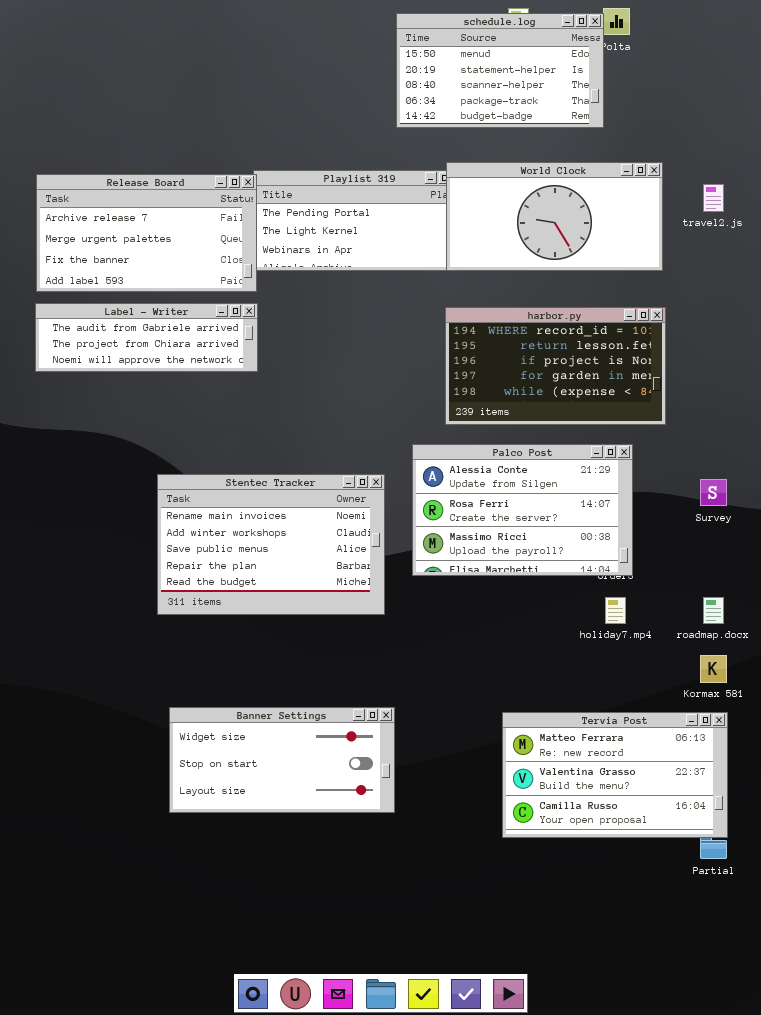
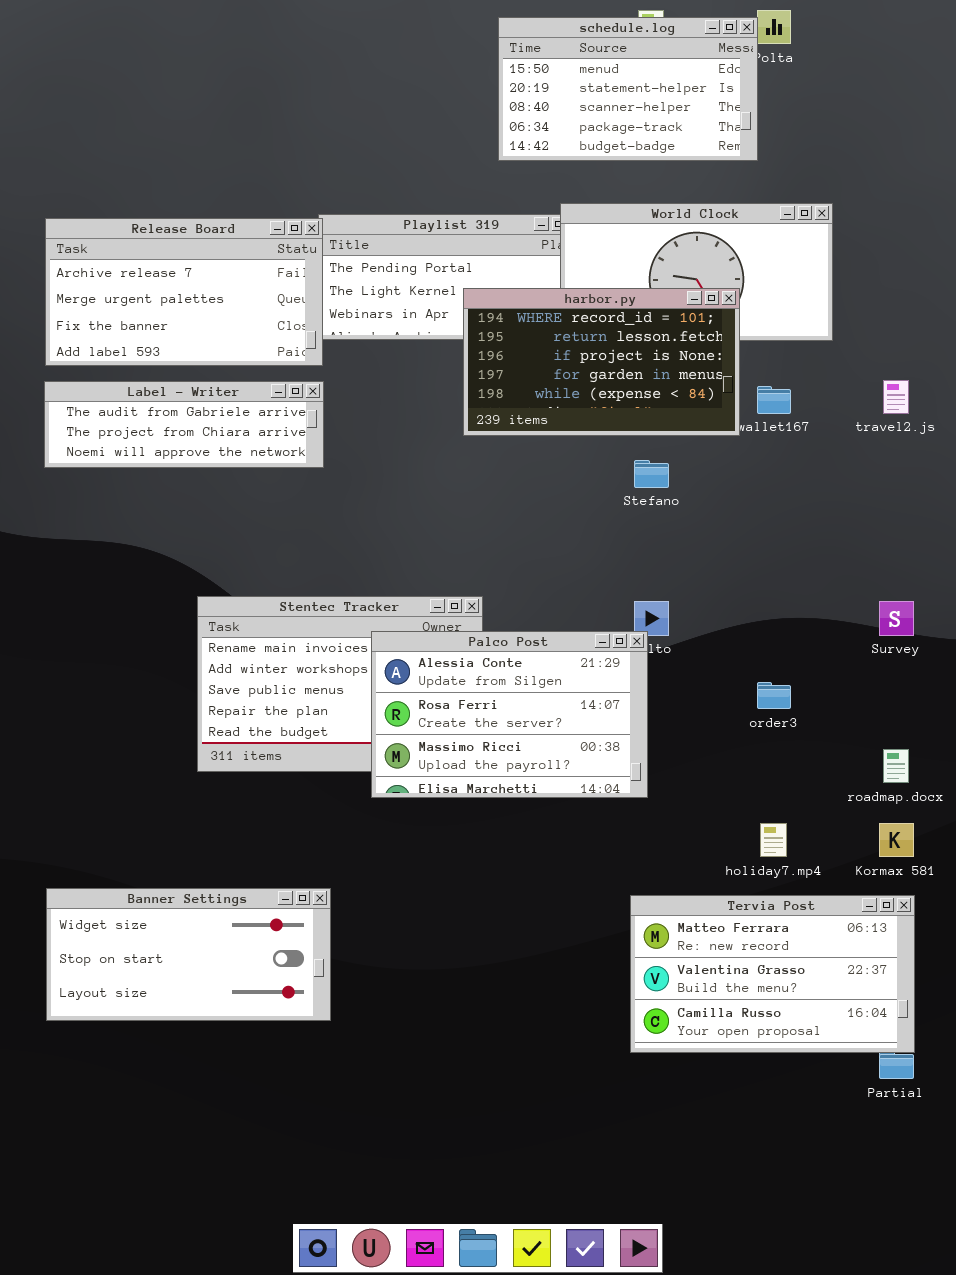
travel2.js: [703,184,724,212] -> [883,380,909,414], moved
harbor.py: [445,307,666,425] -> [463,288,740,436], moved
Palco Post: [412,444,633,576] -> [371,631,648,798], moved
holiday7.mp4: [605,597,626,624] -> [760,823,787,857], moved
Banner Settings: [169,707,395,813] -> [46,888,331,1021], moved

